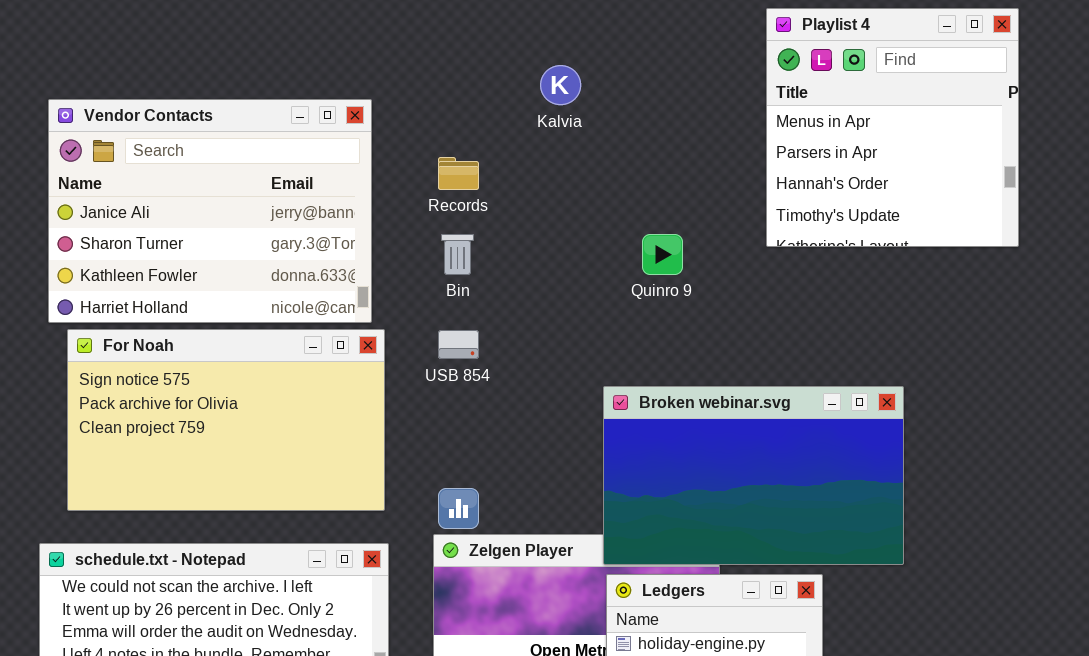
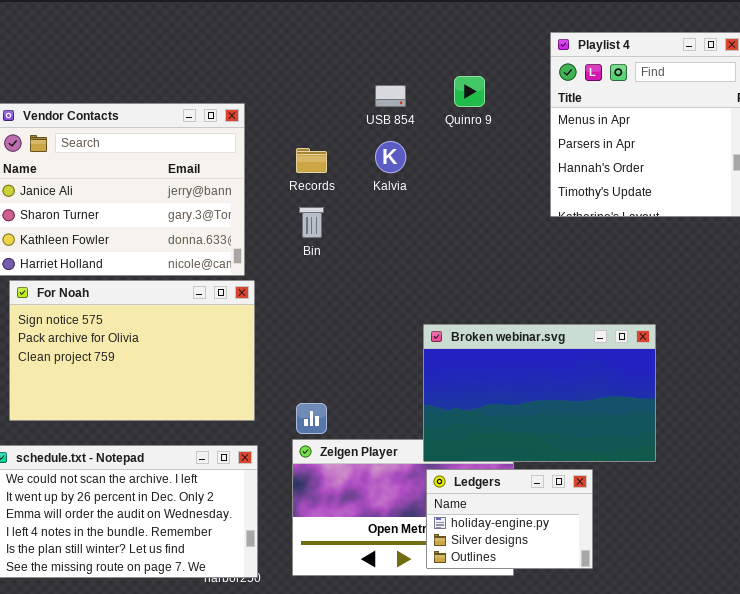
Kalvia: [540,65,581,105] -> [375,141,406,173], moved
Quinro 9: [642,234,683,275] -> [454,76,485,107], moved
USB 854: [438,330,479,359] -> [375,85,406,107], moved

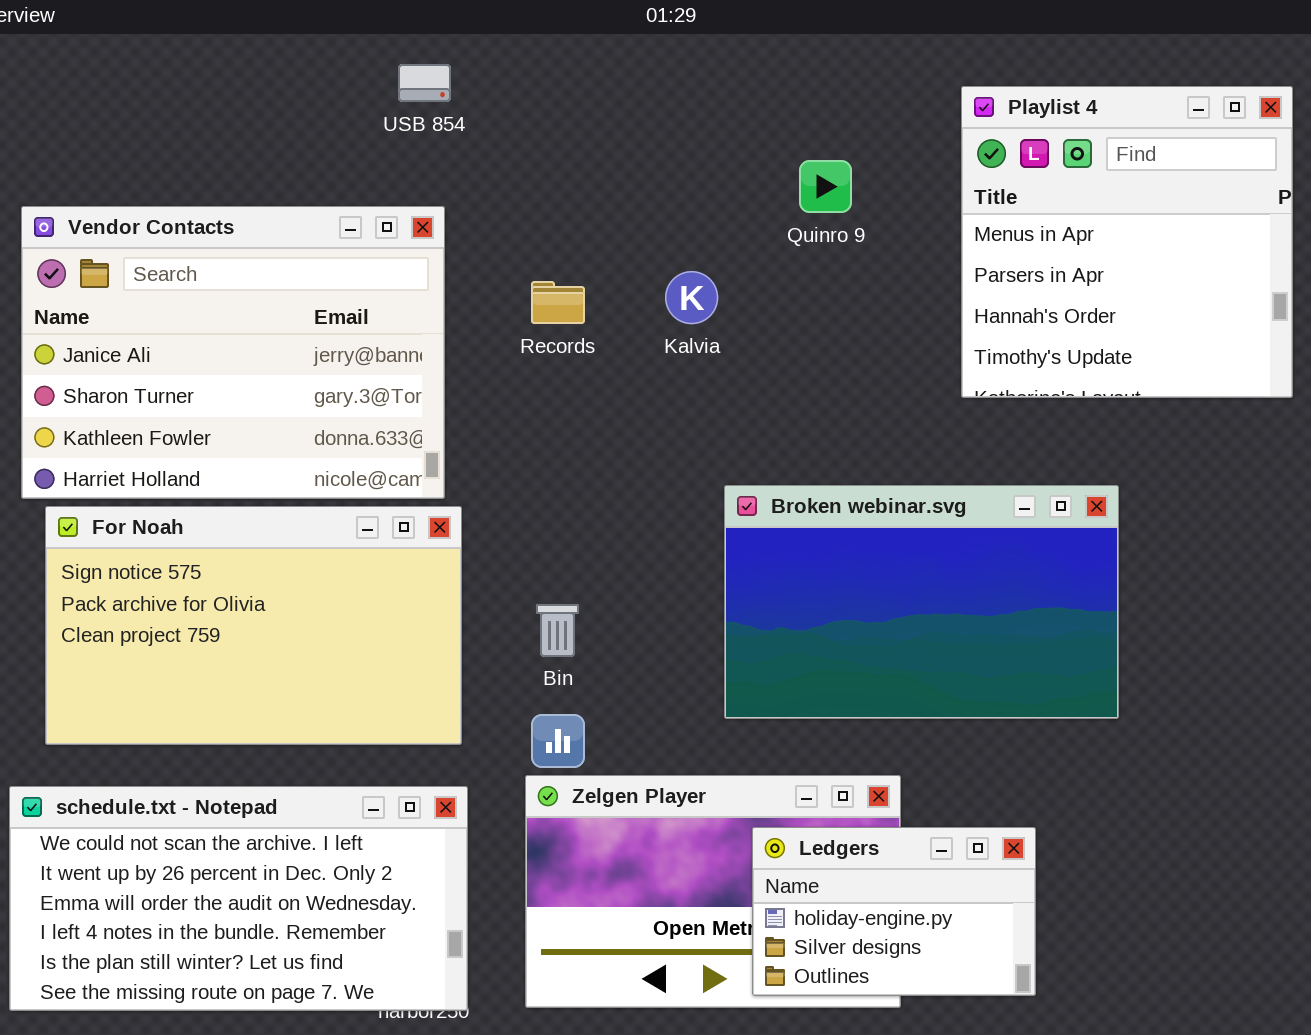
USB 854: [375,85,406,107] -> [398,64,451,102], moved
Bin: [299,207,324,238] -> [536,604,579,657], moved
Broken webinar.svg: [423,324,656,462] -> [724,485,1119,719], moved

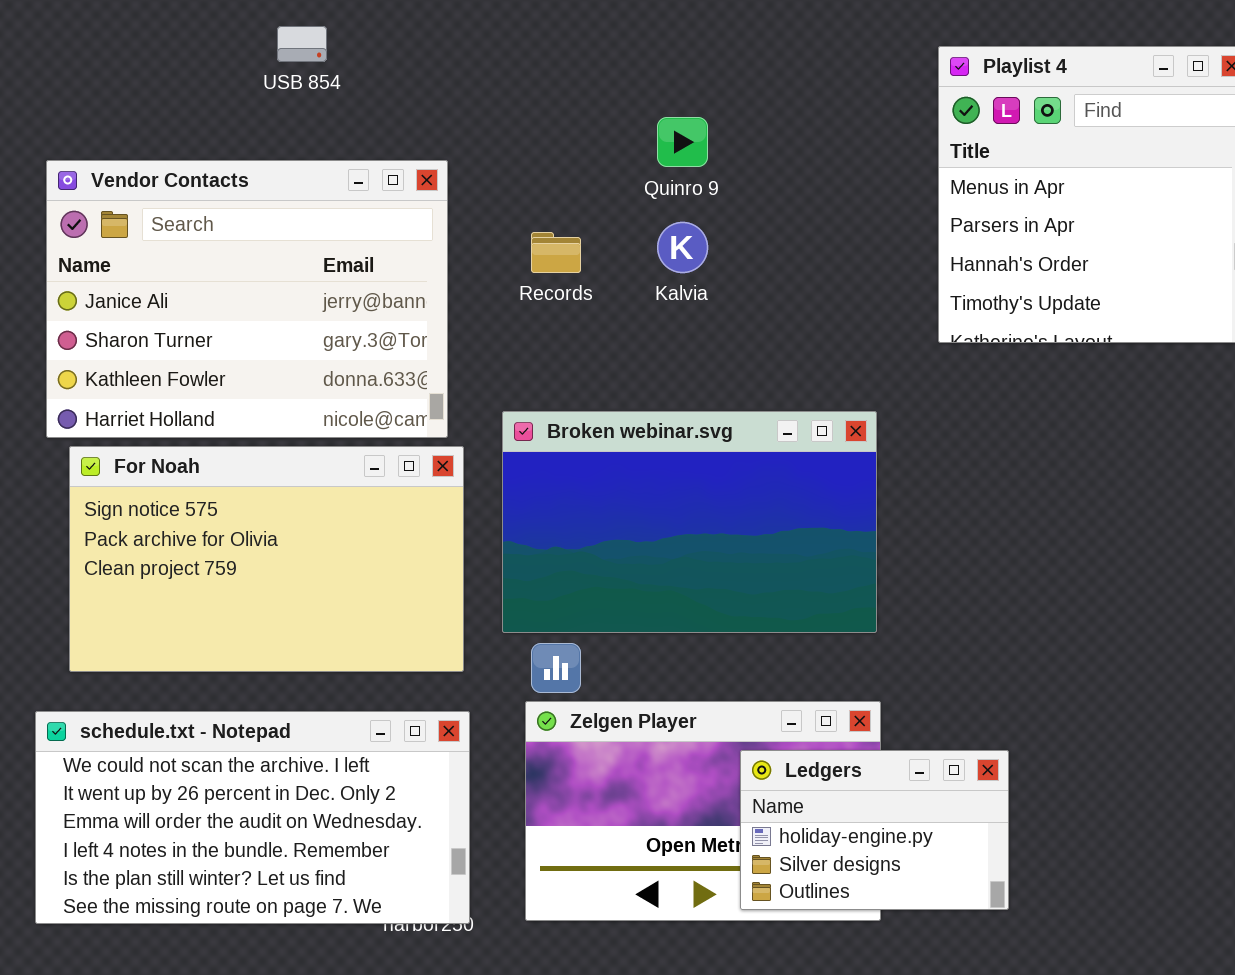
USB 854: [398,64,451,102] -> [277,26,327,62], moved
Quinro 9: [799,160,852,213] -> [657,117,708,167], moved
Broken webinar.svg: [724,485,1119,719] -> [502,411,877,633], moved

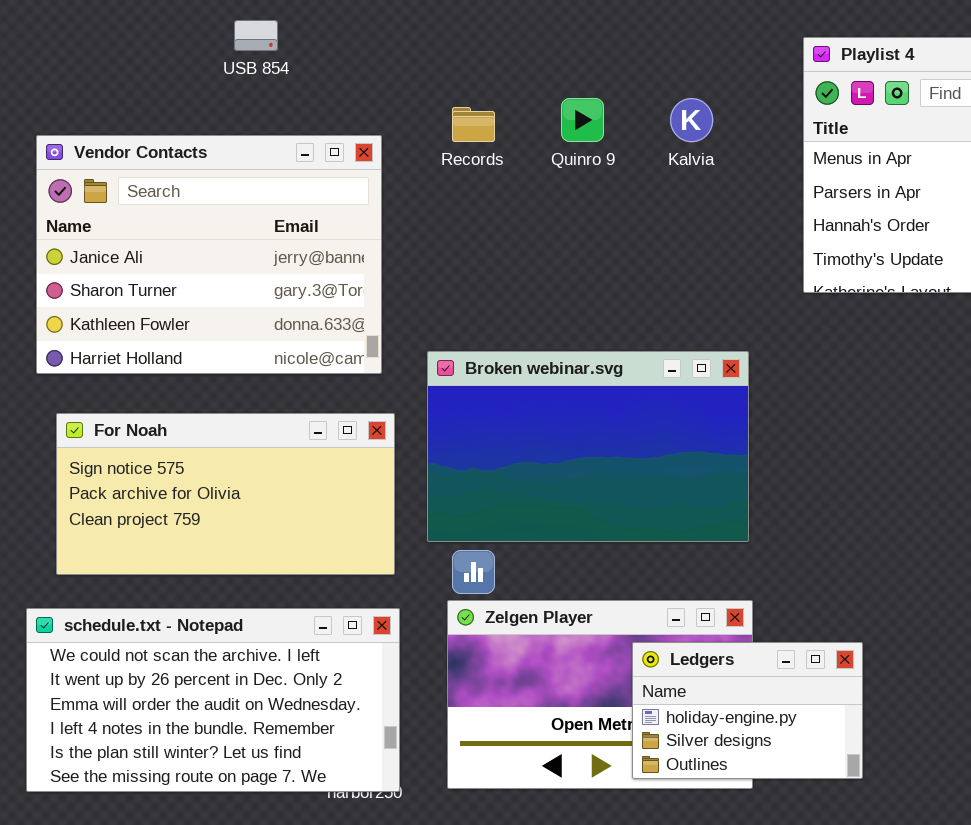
Kalvia: [657,222,708,273] -> [670,98,713,142], moved
Records: [531,232,581,273] -> [452,107,495,142], moved
For Noah: [69,446,464,672] -> [56,413,395,575], resized

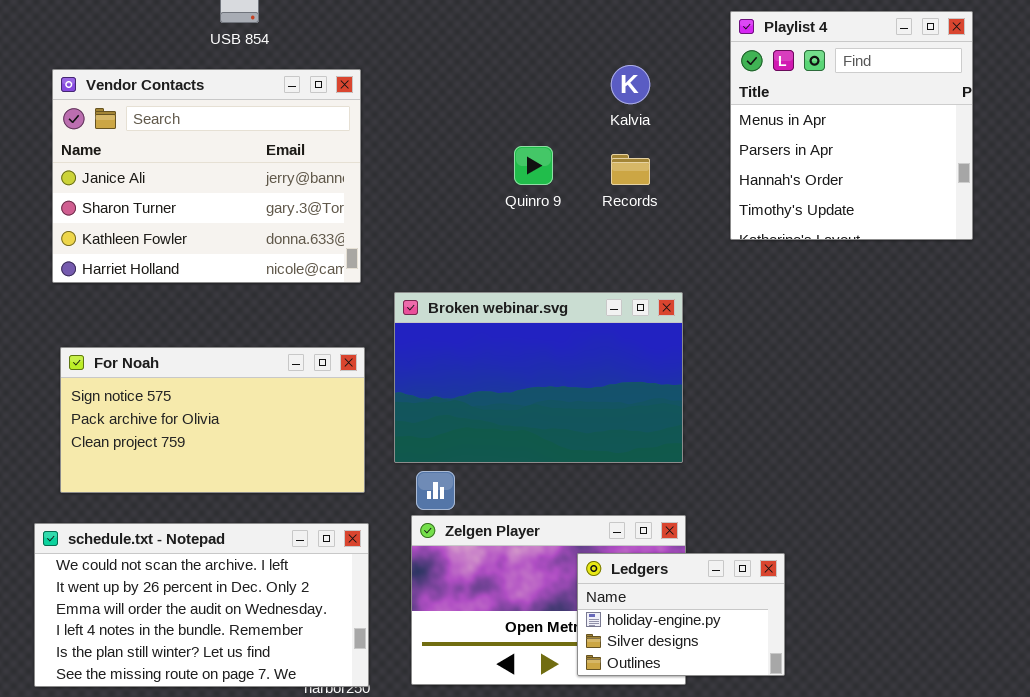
Quinro 9: [561,98,604,142] -> [514,146,553,185], moved
Records: [452,107,495,142] -> [611,154,650,185], moved
Vendor Contacts: [36,135,382,374] -> [52,69,361,283], moved

